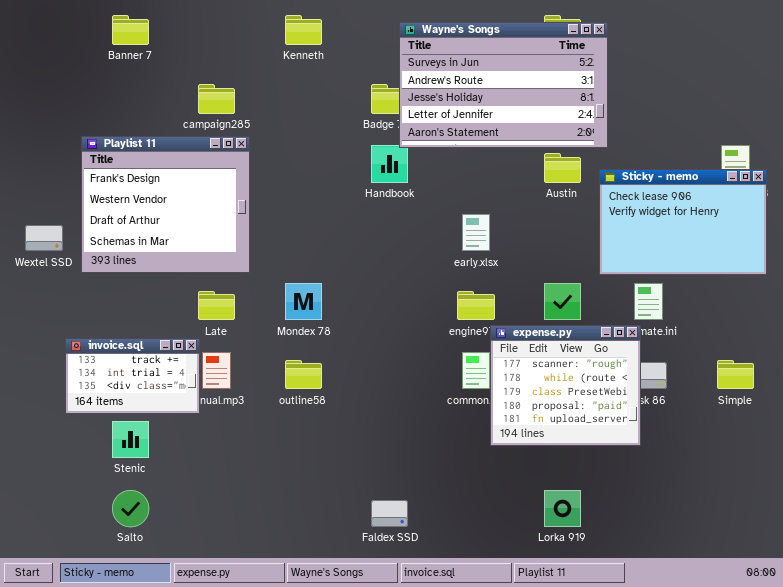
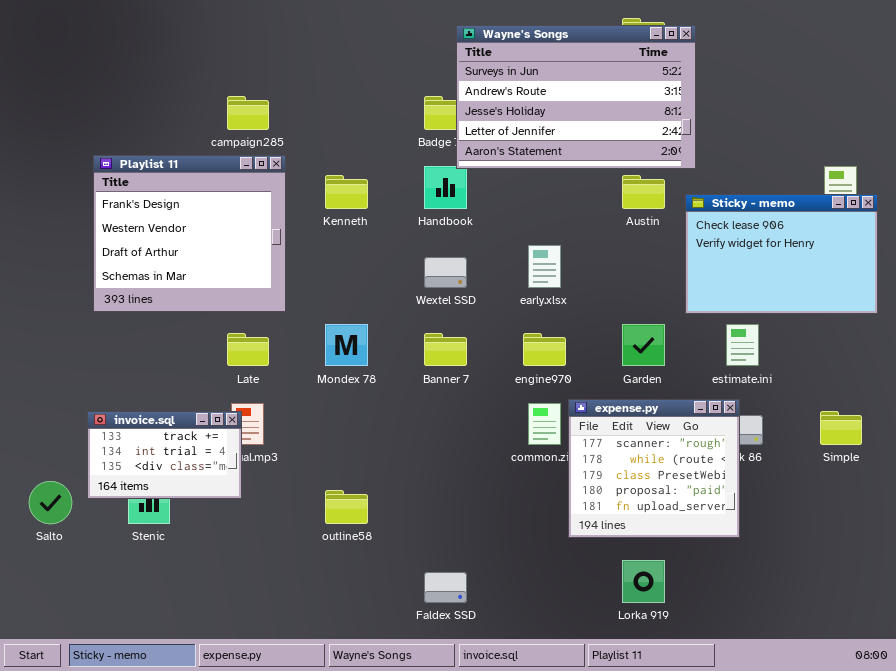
Banner 7: [112,15,149,45] -> [424,333,467,366], moved
Kenneth: [285,15,322,45] -> [325,175,368,209], moved
Wextel SSD: [25,225,63,251] -> [424,257,467,288], moved
expense.py: [490,325,641,446] -> [568,399,740,538], moved
invoice.sql: [65,338,200,414] -> [87,411,242,499], moved
outline58: [285,360,322,389] -> [325,490,368,524], moved
Salto: [112,490,149,527] -> [29,481,72,524], moved

